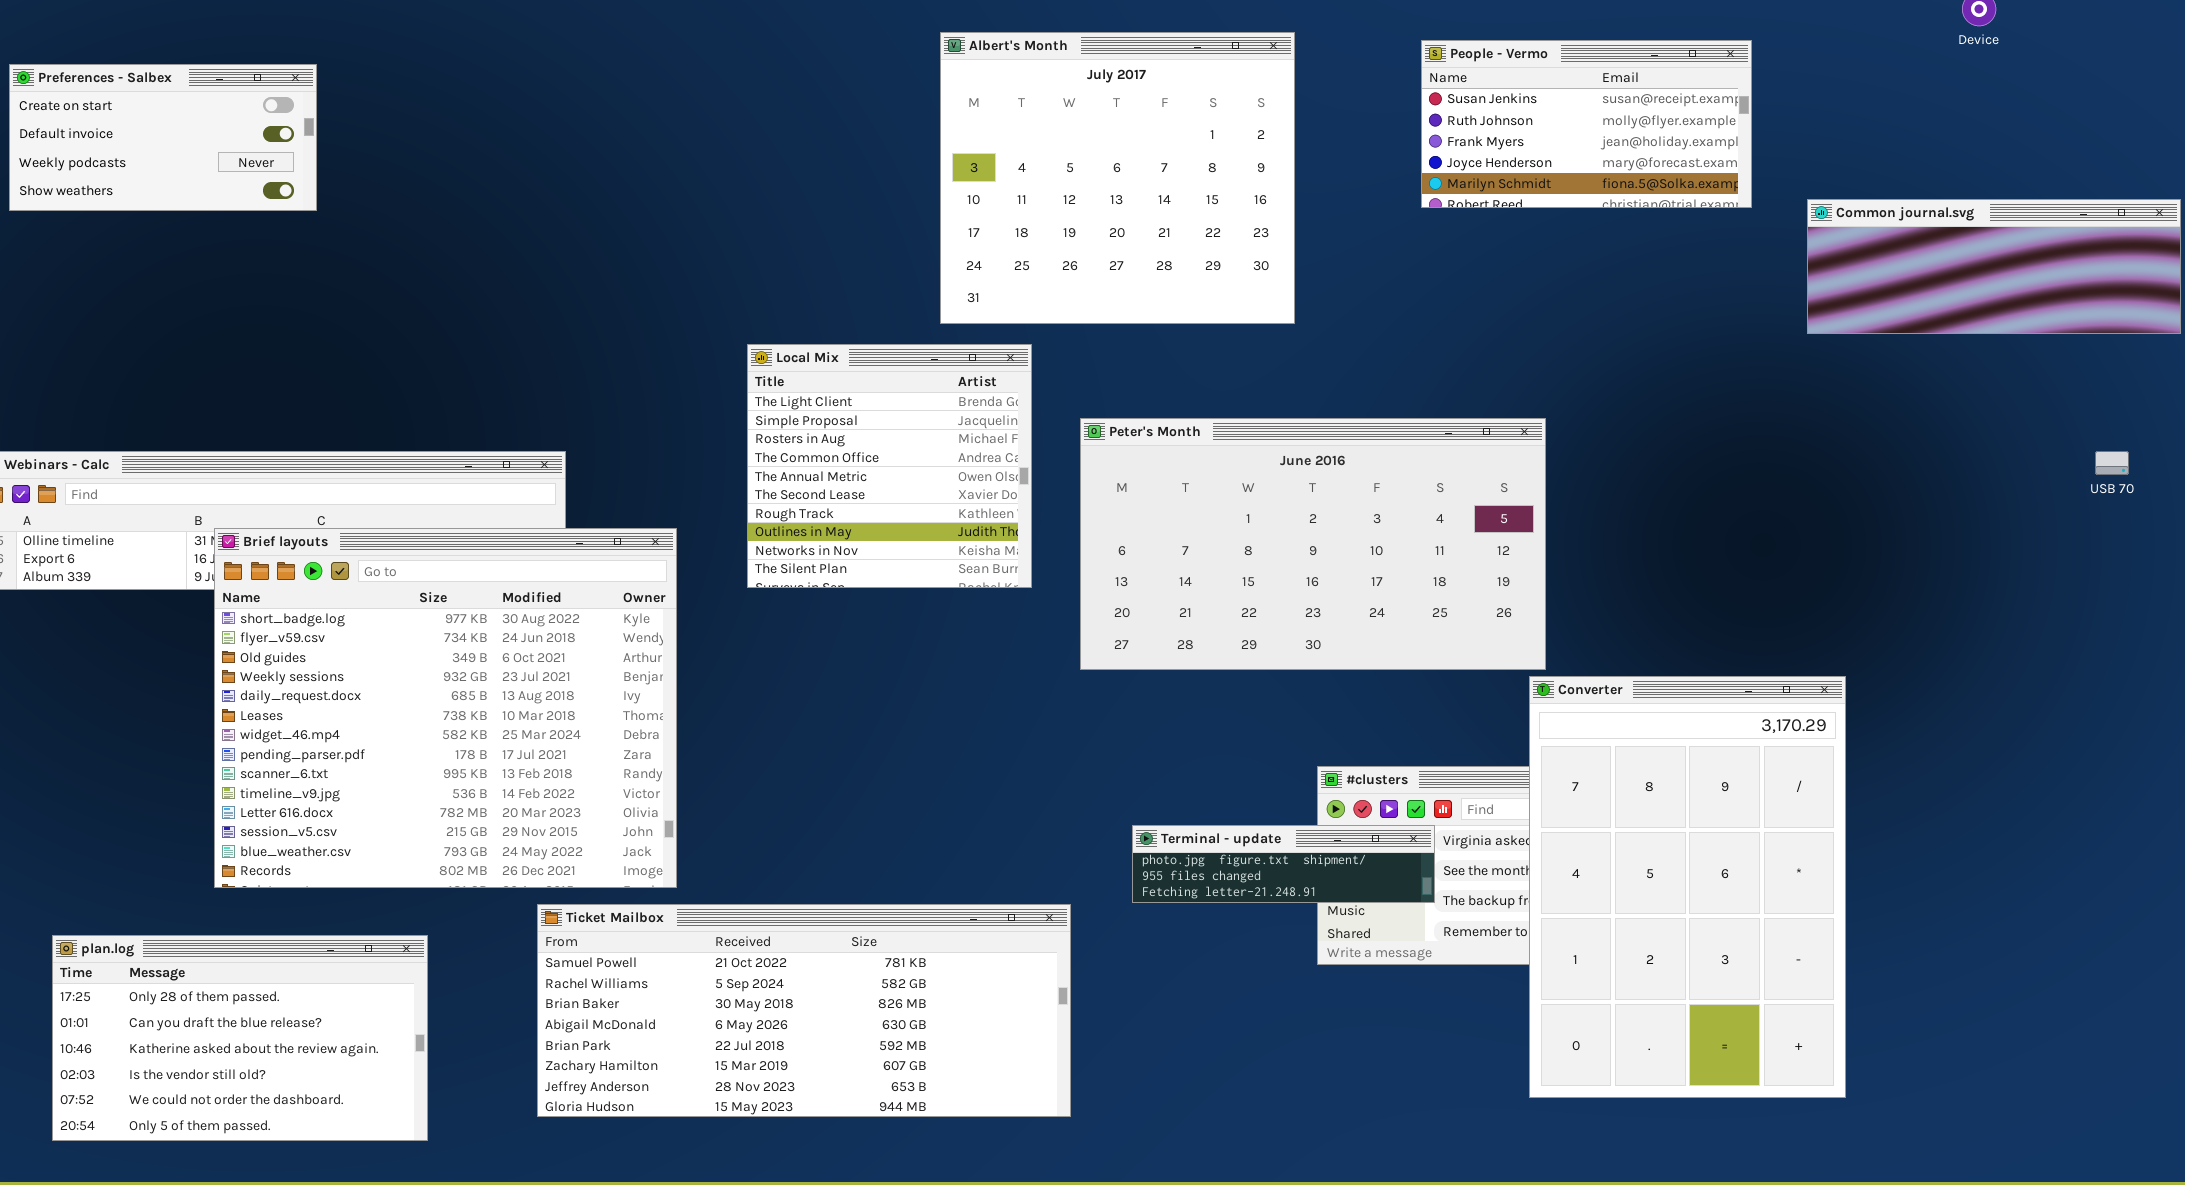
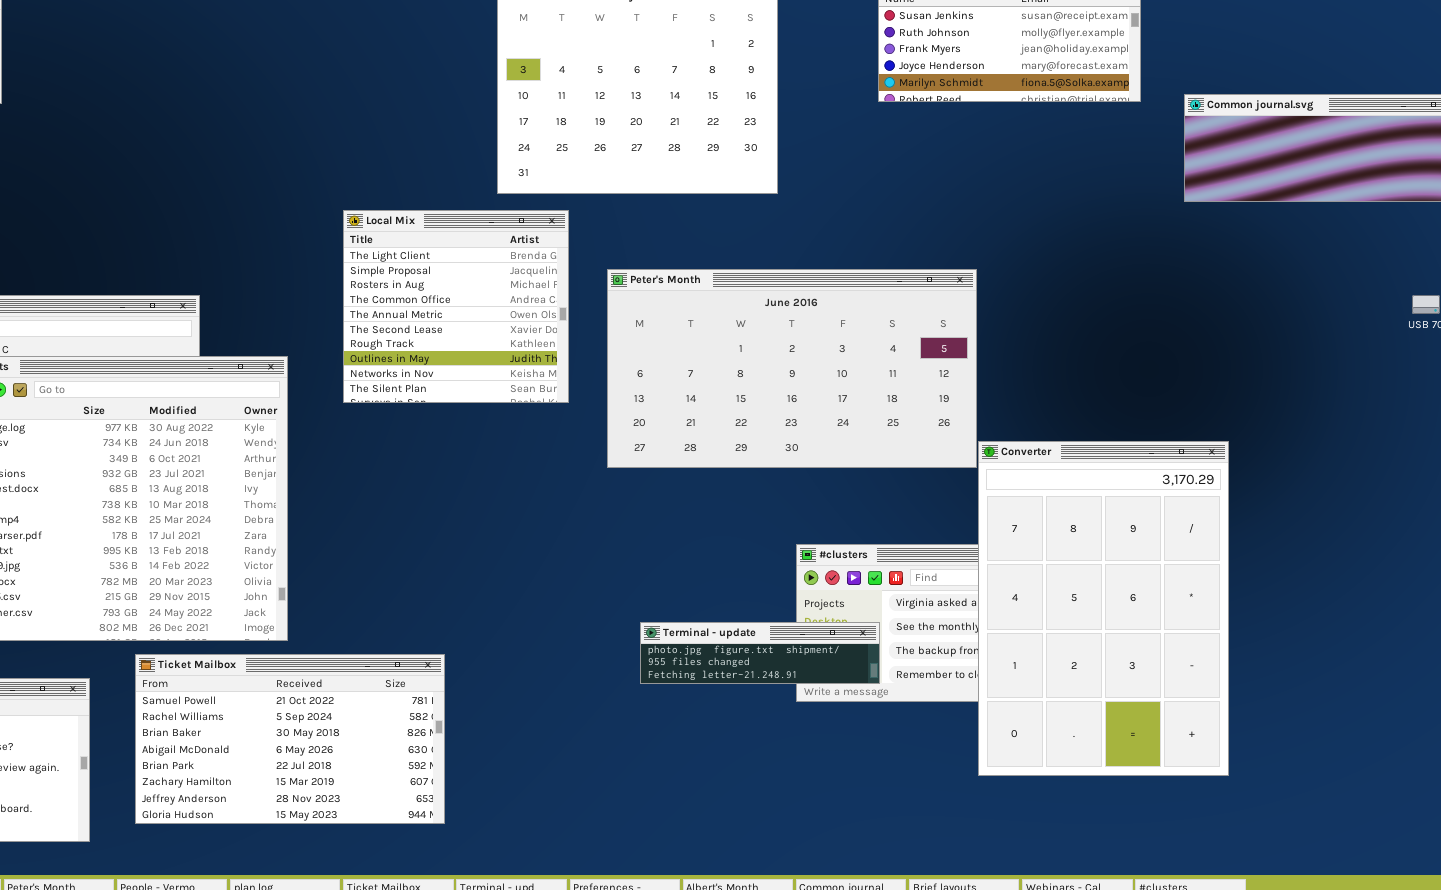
Converter: [1529,676,1846,1098] -> [978,441,1229,776], moved
Terminal - update: [1132,825,1435,903] -> [640,622,880,684], moved
Ticket Mailbox: [537,904,1071,1117] -> [135,654,445,824], moved, resized

